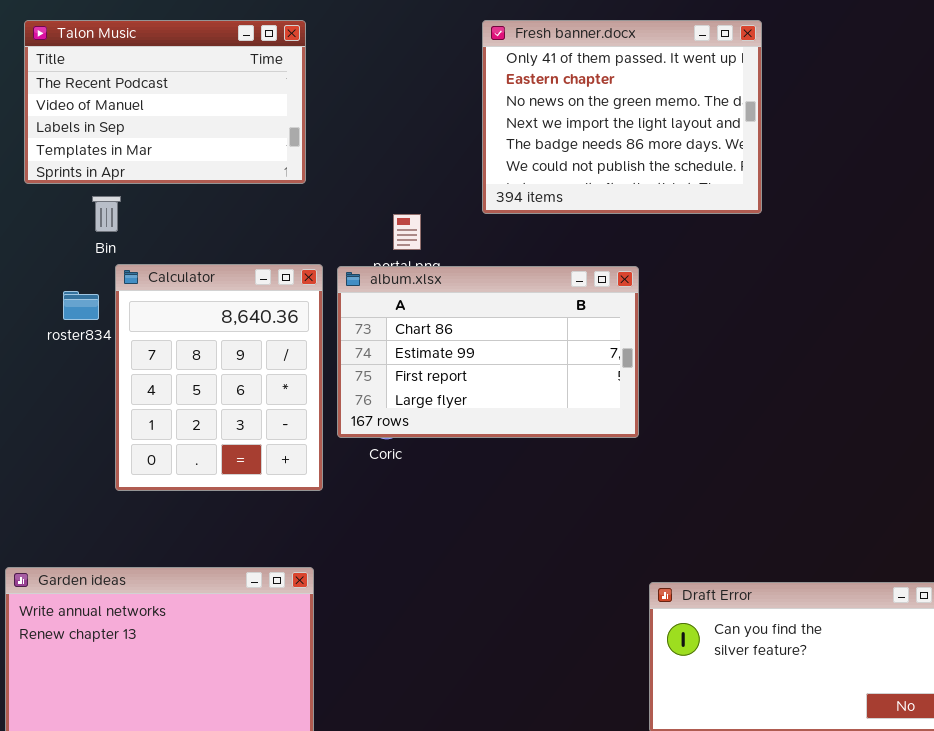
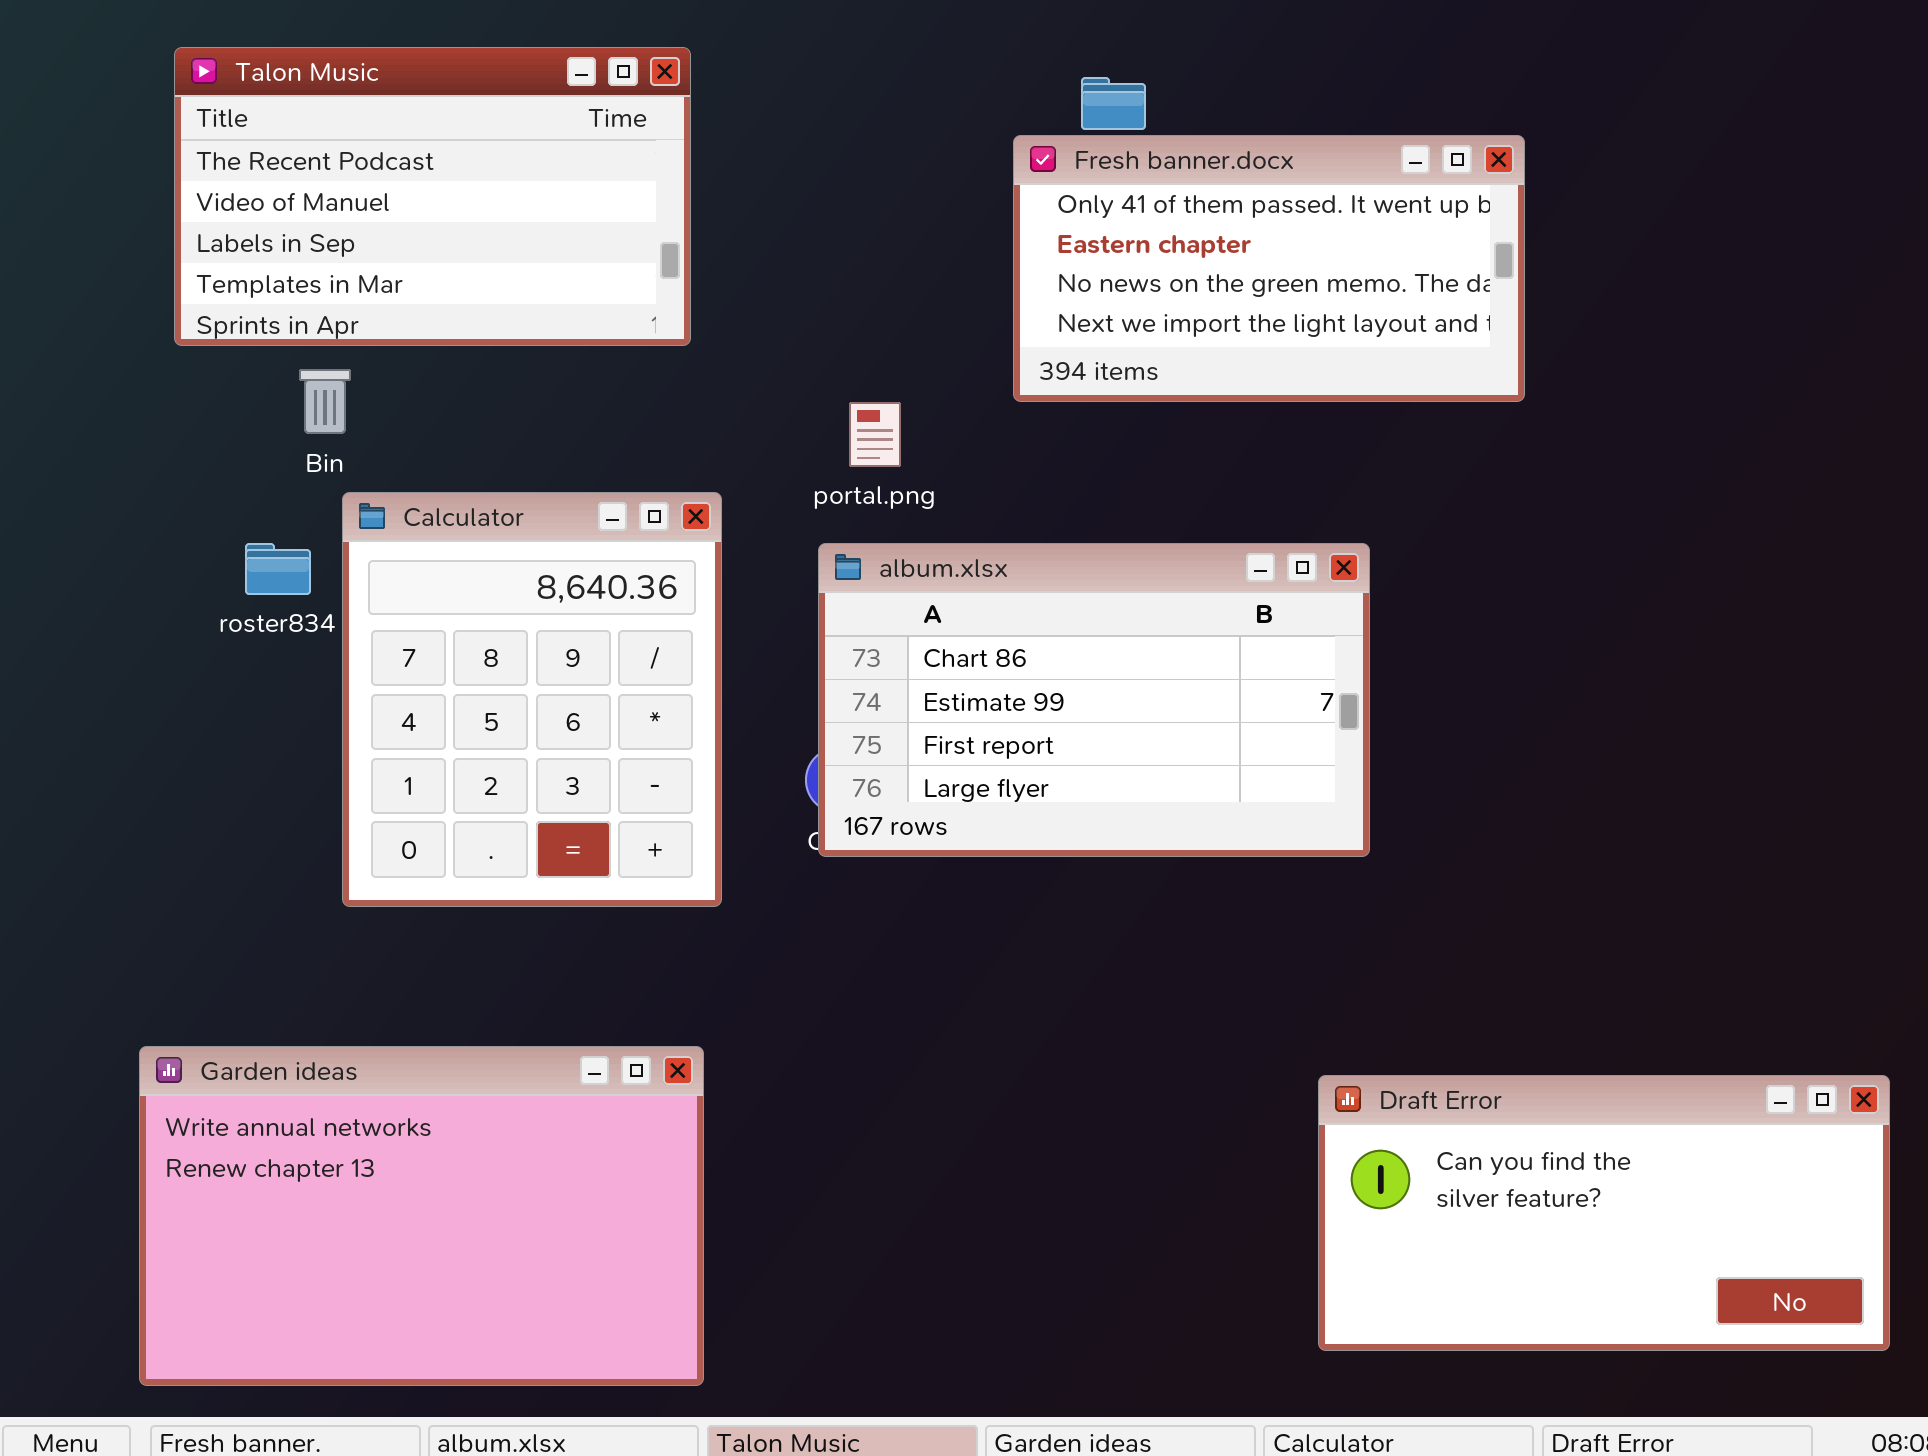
Fresh banner.docx: [482,20,762,214] -> [1013,135,1525,402], resized
album.xlsx: [337,266,639,438] -> [818,543,1370,857], moved

